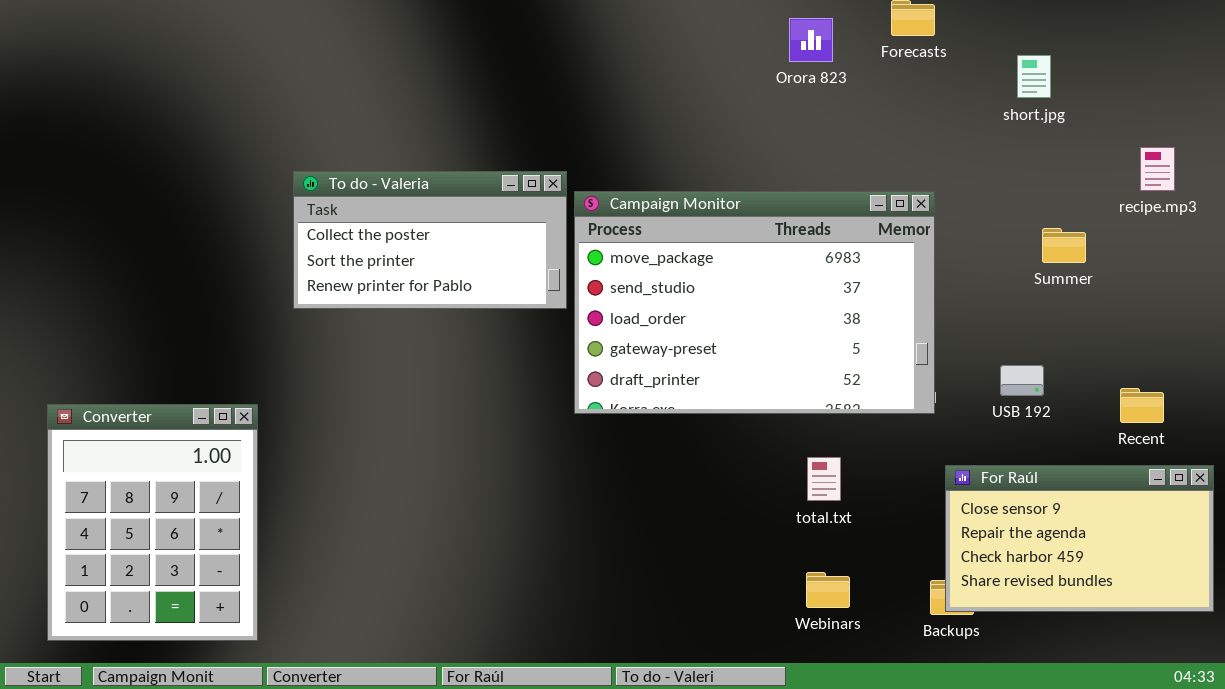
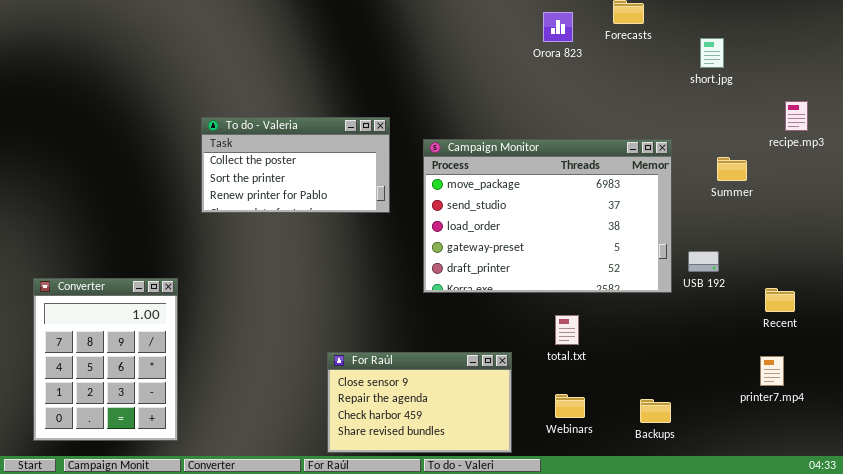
Campaign Monitor: [574,191,935,414] -> [423,139,672,293], moved
Recent: [1120,388,1164,423] -> [765,288,795,312], moved
For Raúl: [945,465,1214,612] -> [327,352,512,453], moved

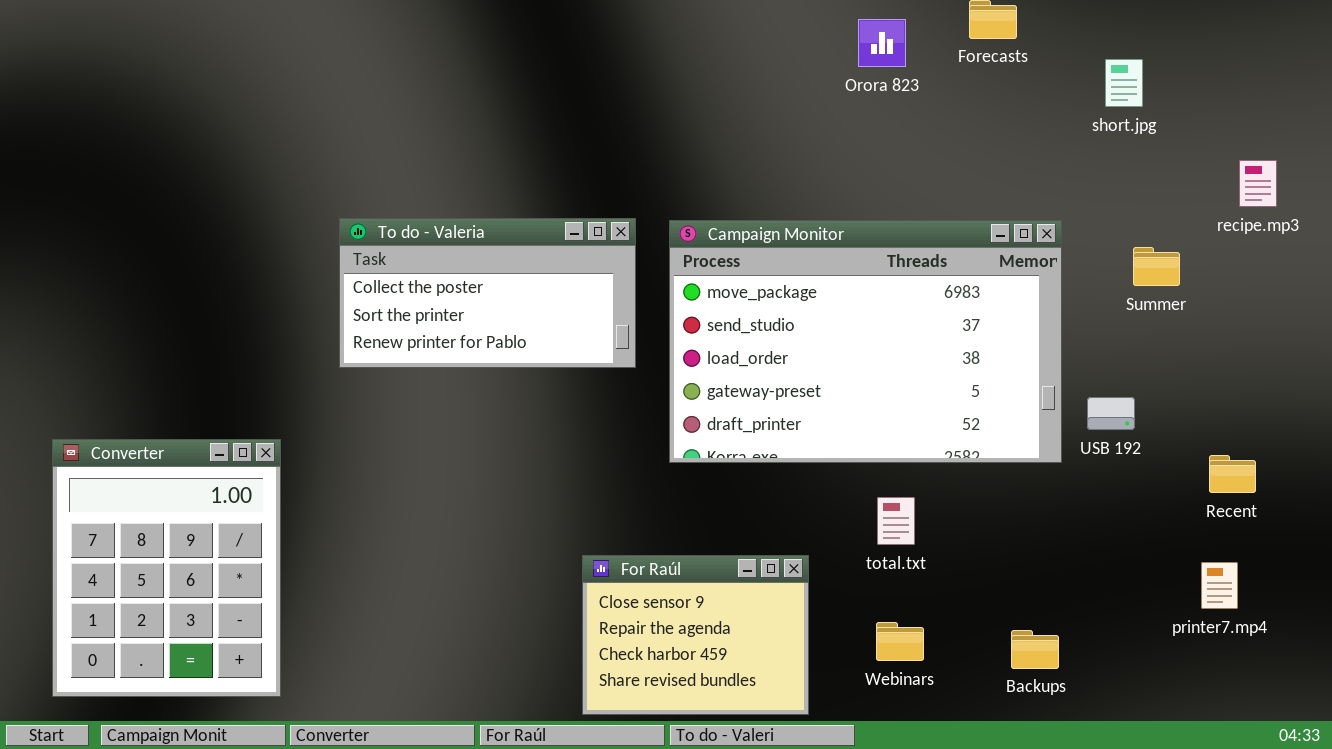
To do - Valeria: [201,117,390,213] -> [339,218,636,368], moved
For Raúl: [327,352,512,453] -> [582,555,809,715], resized

